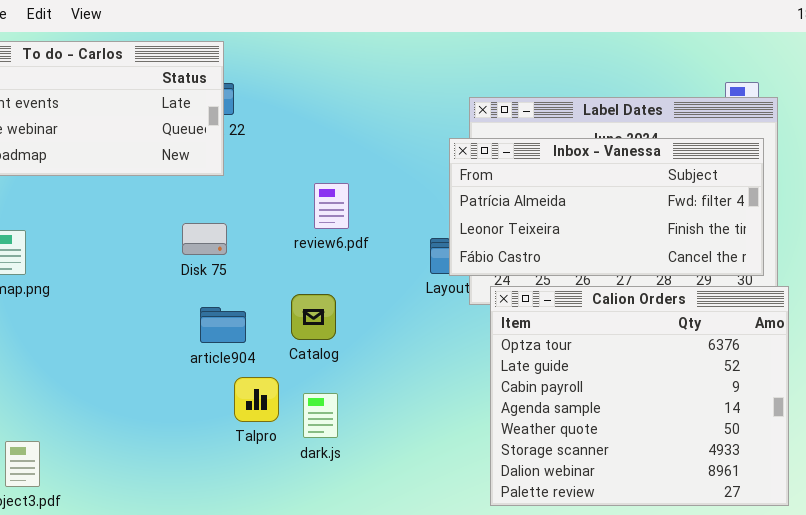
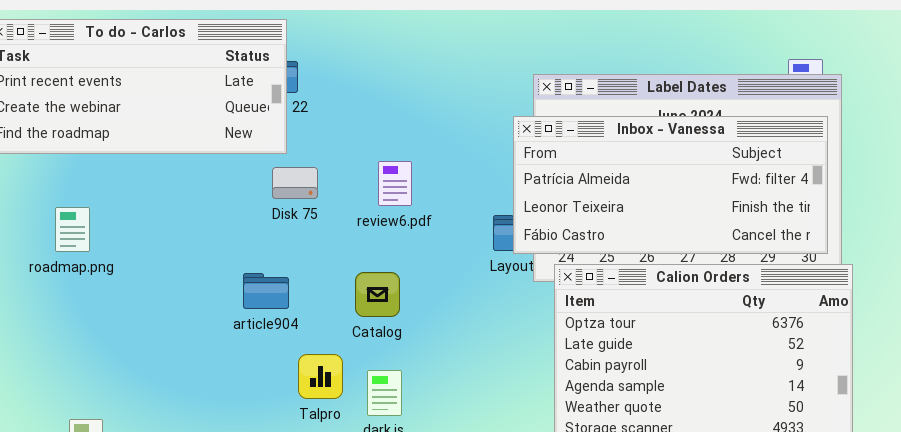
Disk 75: [182,223,227,255] -> [272,167,318,199], moved
article904: [200,307,246,343] -> [243,273,289,309], moved

